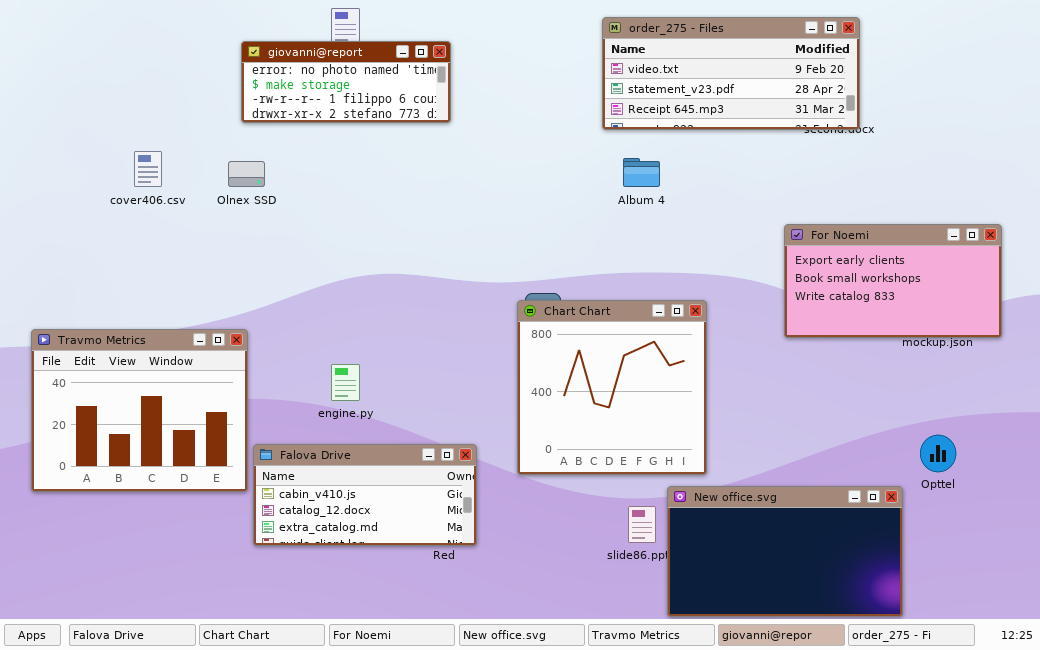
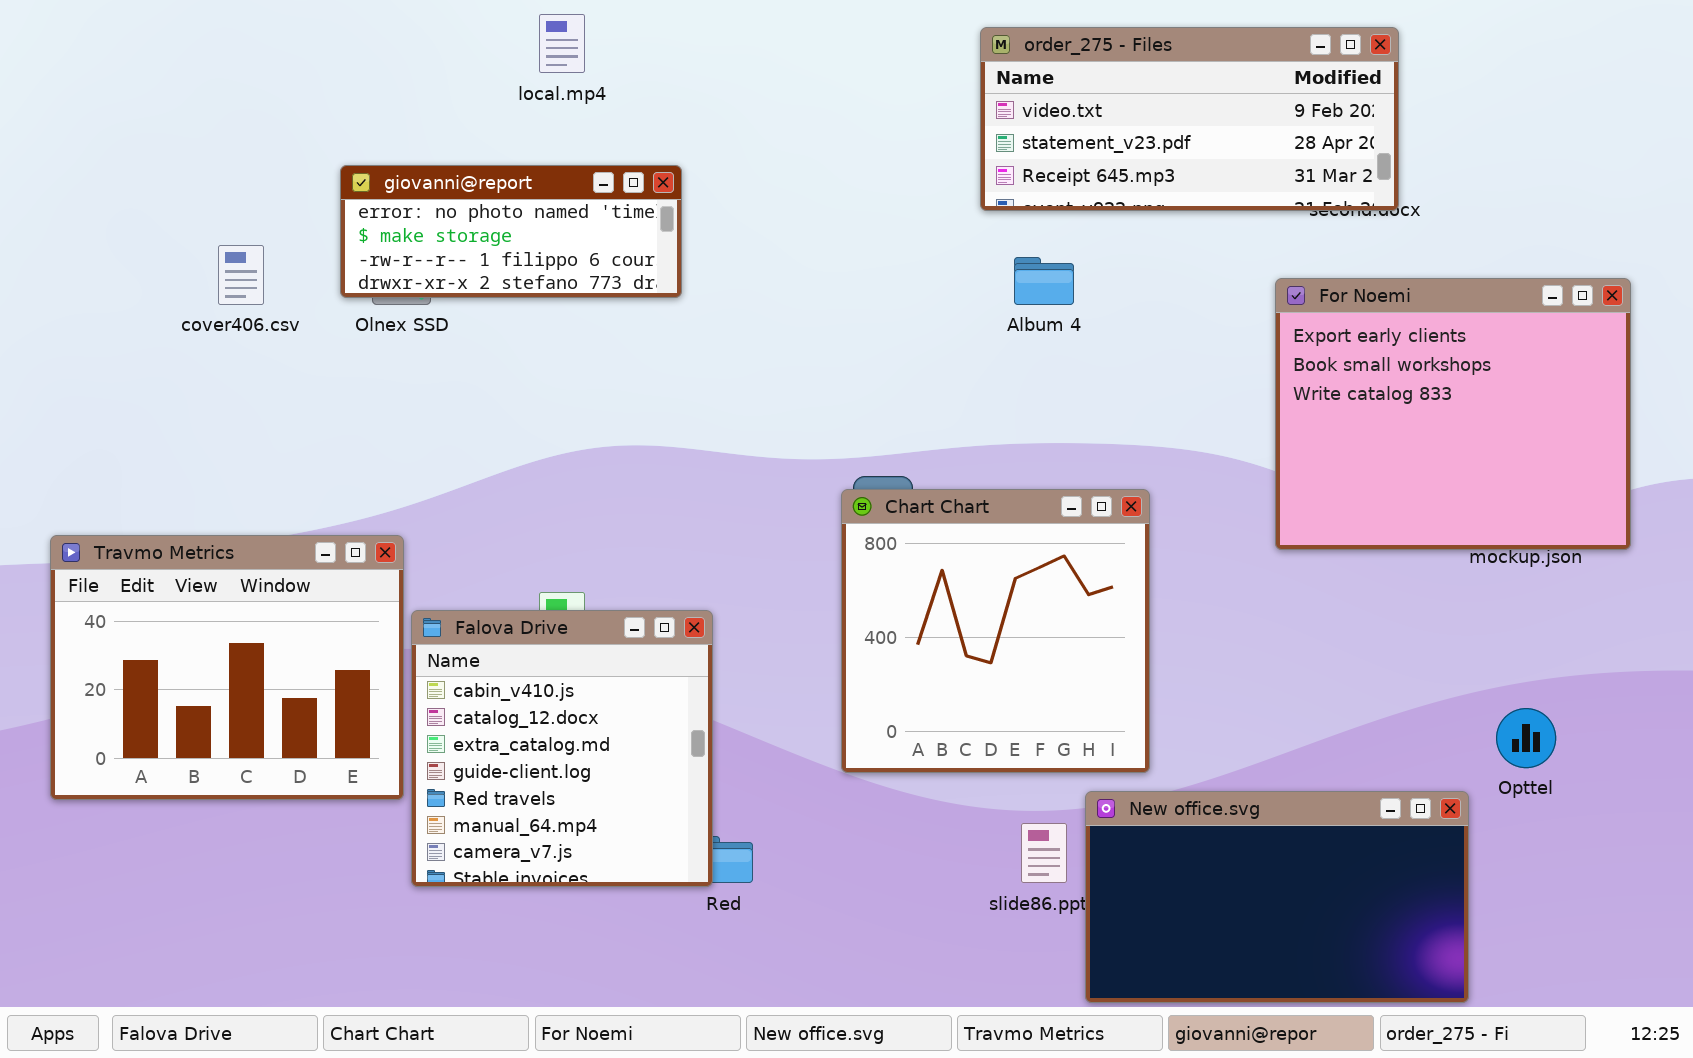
giovanni@report: [241,41,451,123] -> [340,165,682,298], moved
For Noemi: [784,224,1002,338] -> [1275,278,1631,550], resized
Falova Drive: [253,444,477,546] -> [411,610,713,887], resized

